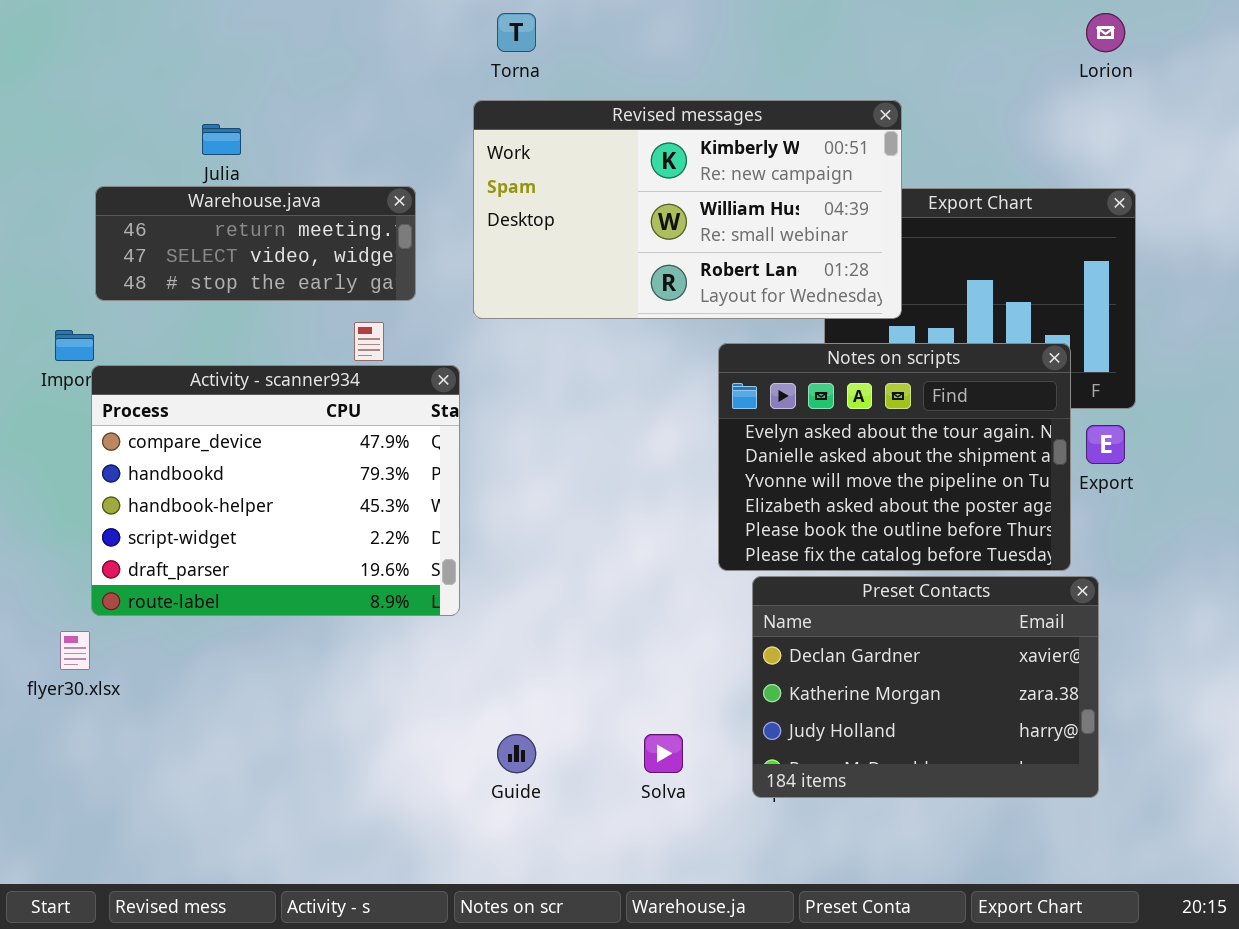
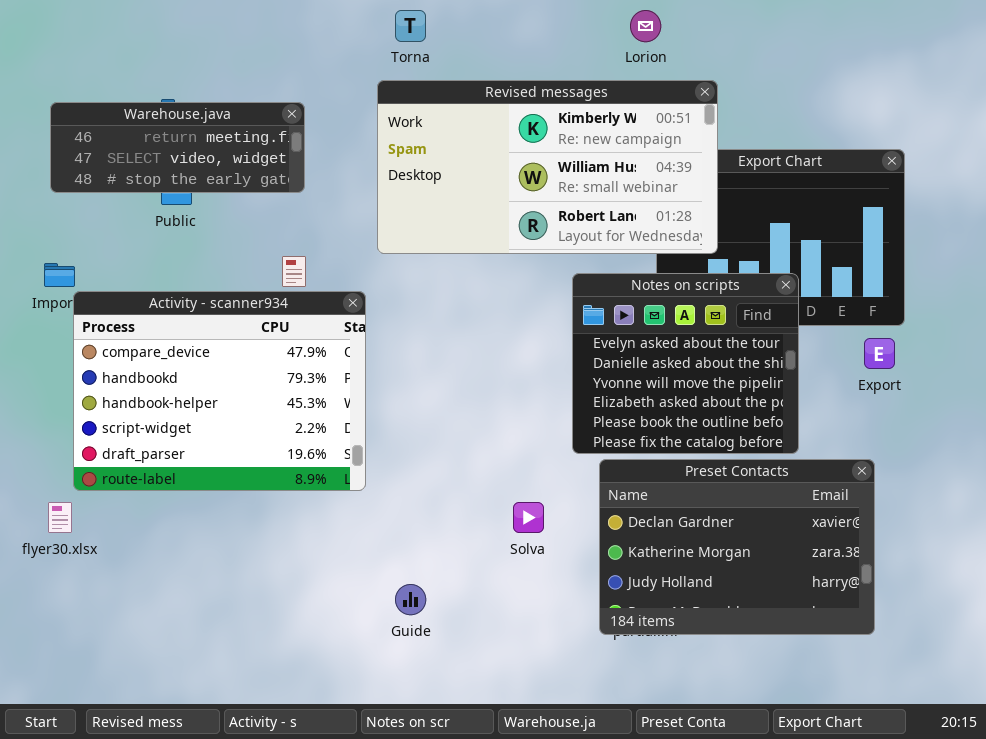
Lorion: [1086,13,1125,52] -> [630,10,661,42], moved
Warehouse.java: [95,186,416,301] -> [50,102,305,193], moved
Notes on scripts: [718,343,1071,571] -> [572,273,799,454], resized
Solva: [644,734,683,773] -> [513,502,544,533], moved

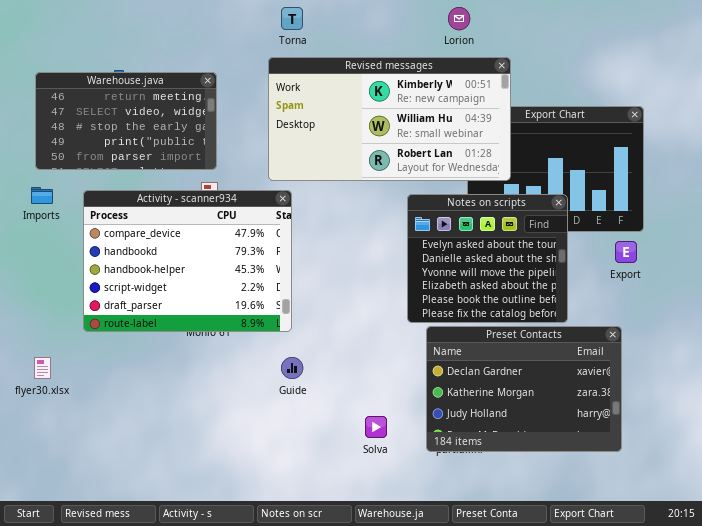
Warehouse.java: [50,102,305,193] -> [35,72,217,170], resized
Activity - scanner934: [73,291,366,491] -> [83,190,292,332], moved
Solva: [513,502,544,533] -> [365,416,387,438], moved
Guide: [395,584,426,615] -> [281,357,303,379], moved

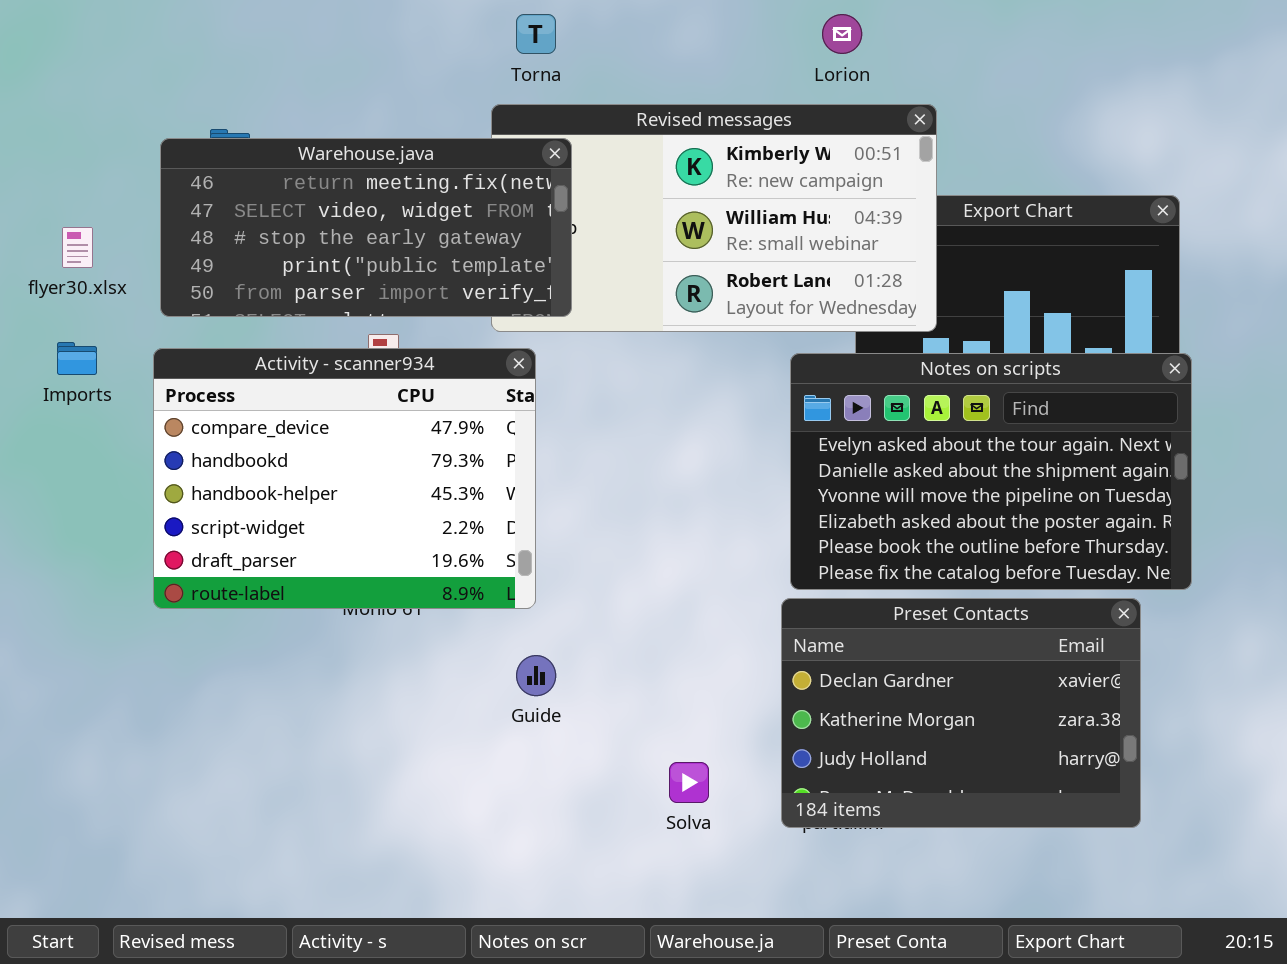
Warehouse.java: [35,72,217,170] -> [160,138,572,317], moved, resized
Notes on scripts: [407,194,568,323] -> [790,353,1192,590], moved, resized
flyer30.xlsx: [34,357,51,379] -> [62,227,93,268], moved

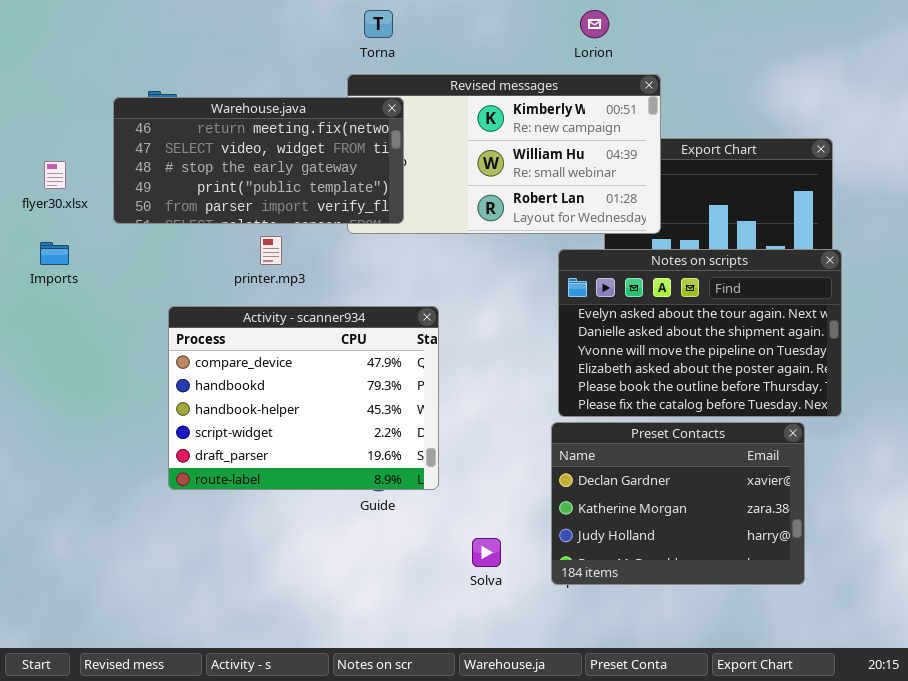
Activity - scanner934: [153,348,536,609] -> [168,306,439,490], moved

